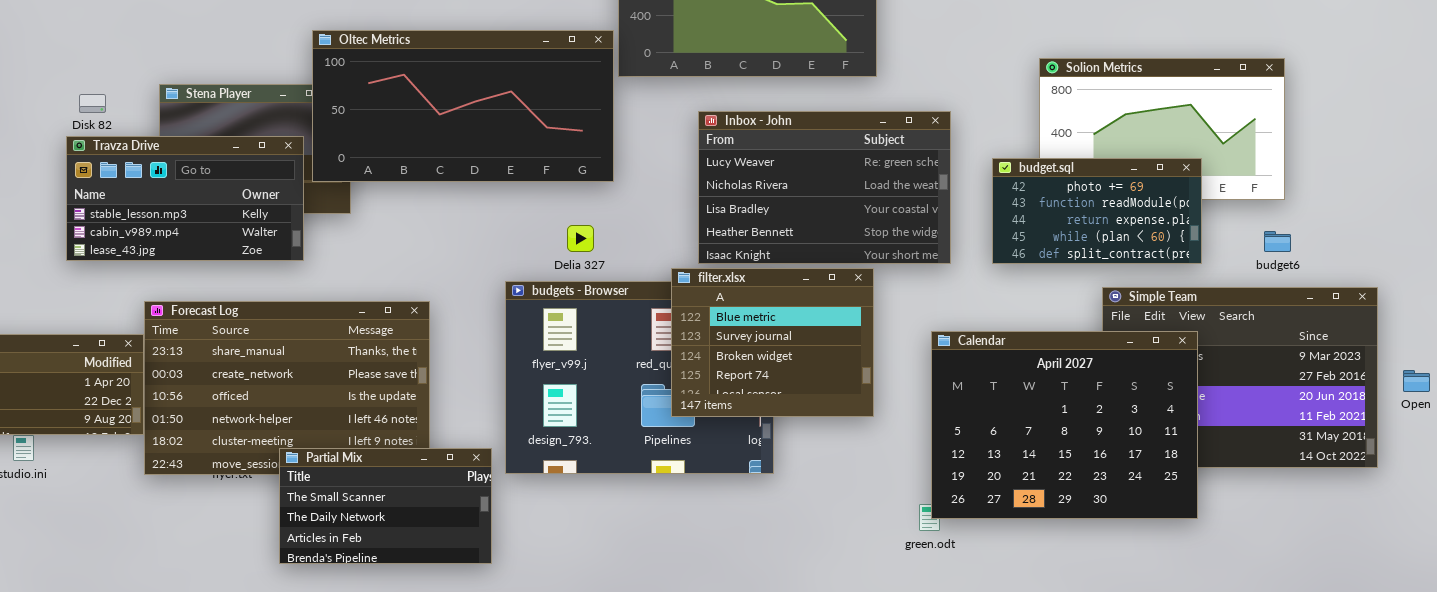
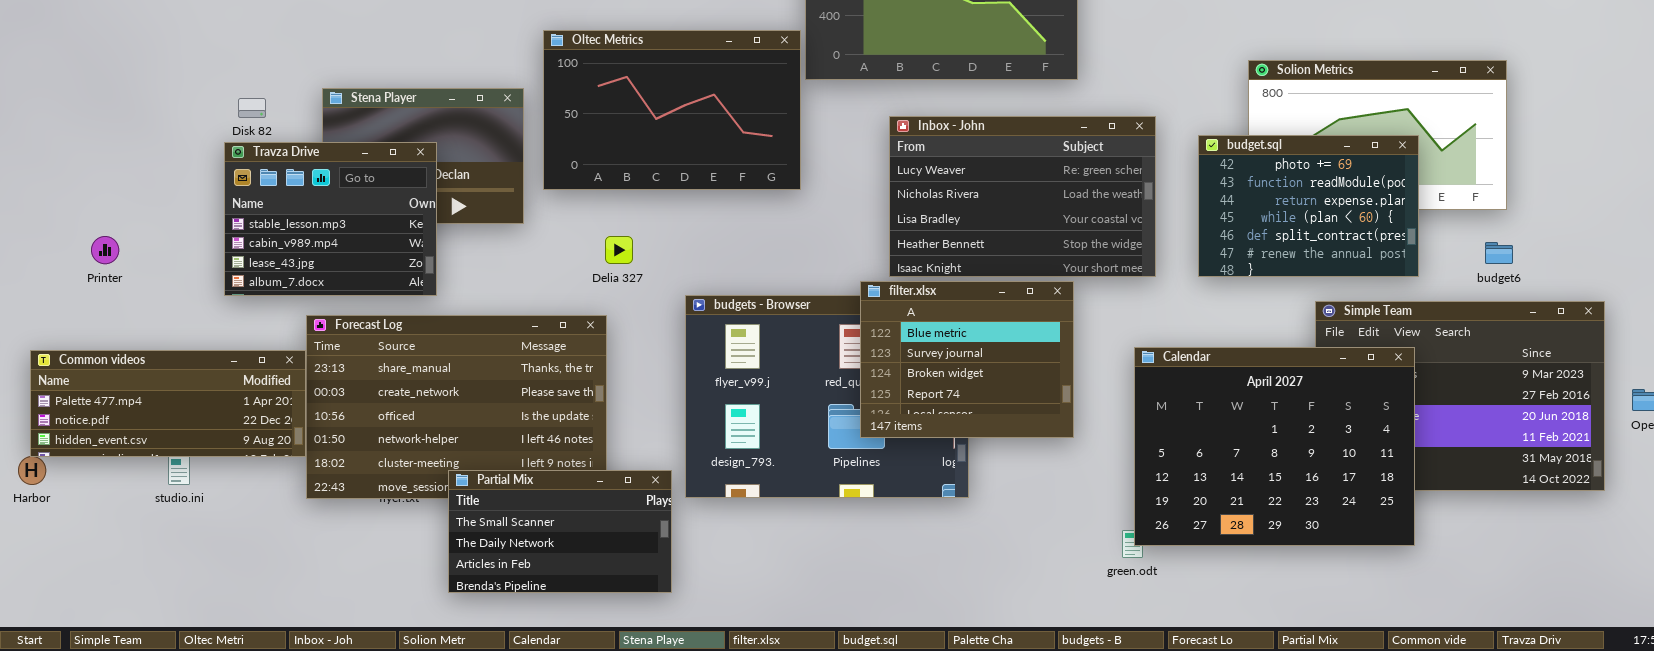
Oltec Metrics: [312,30,614,182] -> [543,30,801,190], resized
Travza Drive: [66,136,304,261] -> [224,142,437,296], resized
budget.sql: [992,158,1202,264] -> [1198,135,1419,277], resized
Delia 327: [567,225,594,252] -> [605,236,633,264], moved

